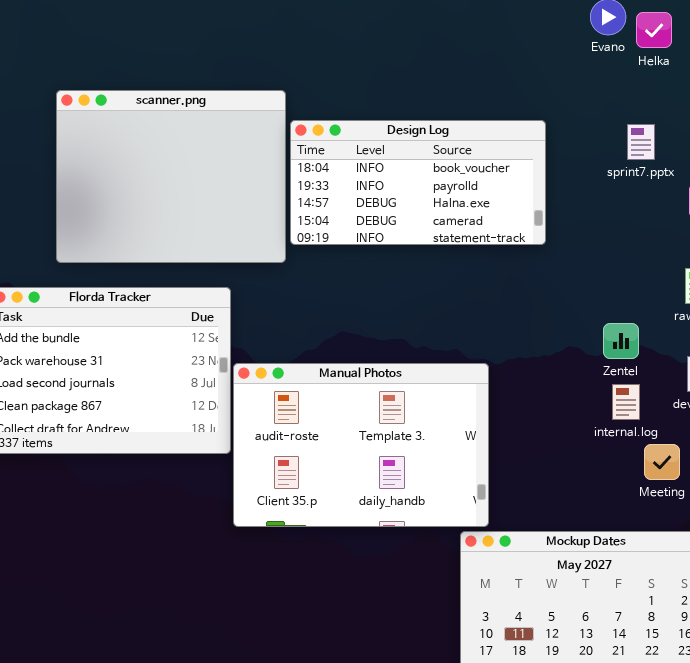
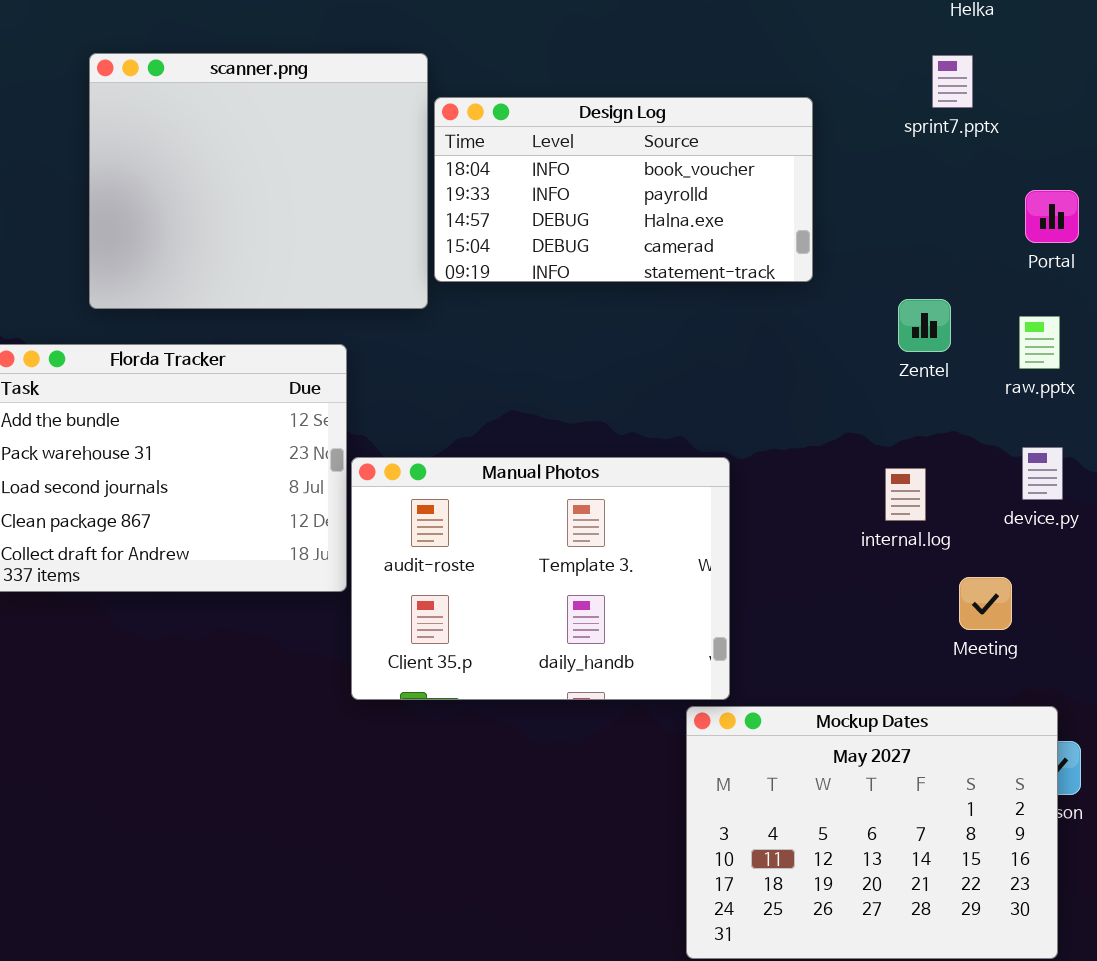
sprint7.pptx: [627,124,655,160] -> [932,55,973,108], moved
Zentel: [603,323,639,359] -> [898,299,951,352], moved
internal.log: [612,384,640,420] -> [885,468,926,521], moved

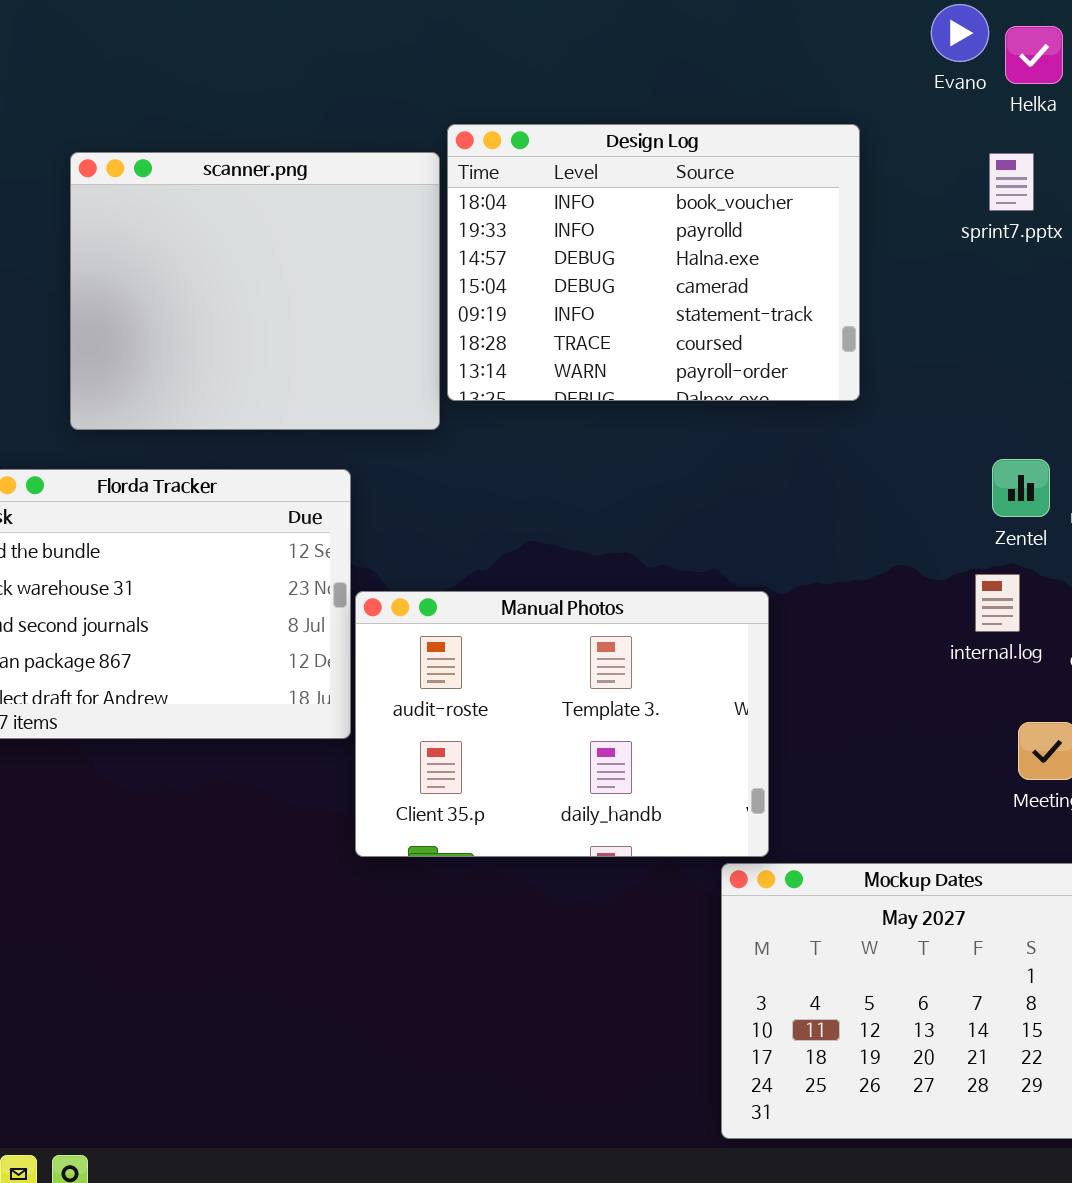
Design Log: [434,97,813,282] -> [447,124,860,401], resized
Zentel: [898,299,951,352] -> [992,459,1050,517], moved
internal.log: [885,468,926,521] -> [975,574,1020,632], moved

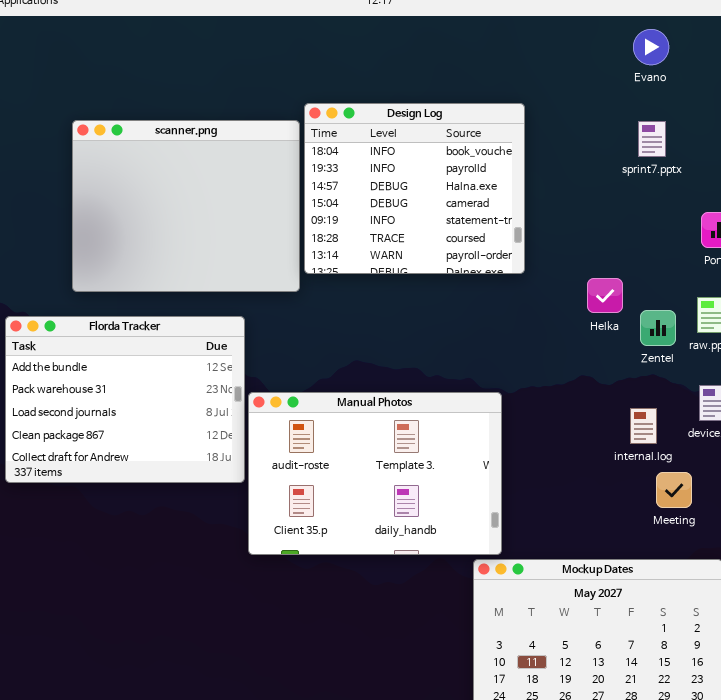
Evano: [931,4,989,62] -> [633,29,669,65], moved
Helka: [1005,26,1063,84] -> [587,278,623,313], moved
Design Log: [447,124,860,401] -> [304,103,525,274], resized
internal.log: [975,574,1020,632] -> [630,408,657,444], moved

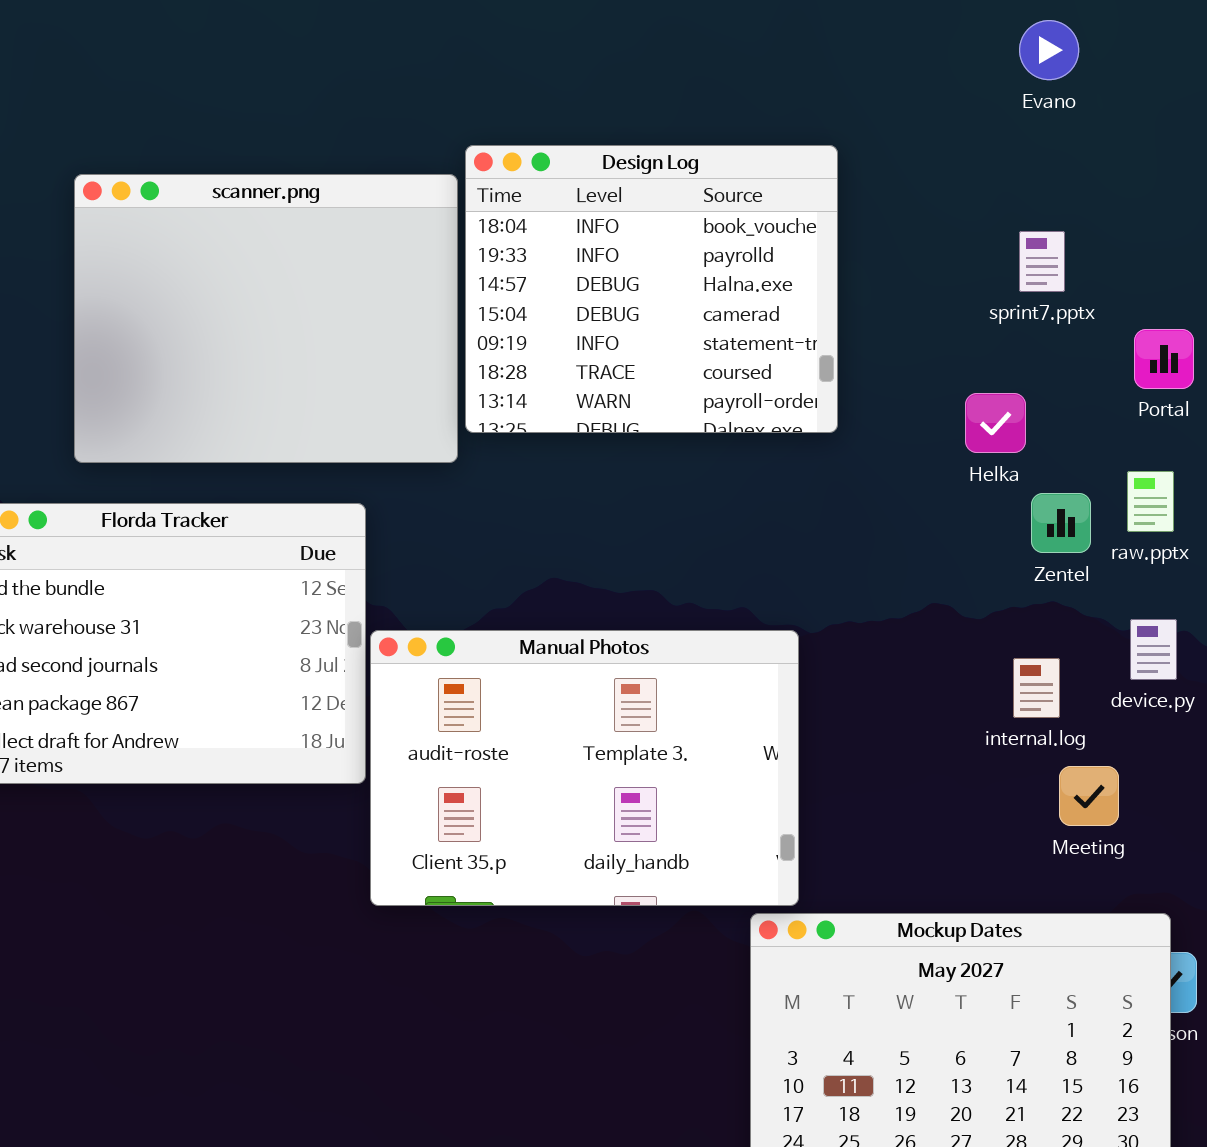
sprint7.pptx: [638,121,666,157] -> [1019,231,1065,292], moved
Helka: [587,278,623,313] -> [965,393,1026,453], moved

